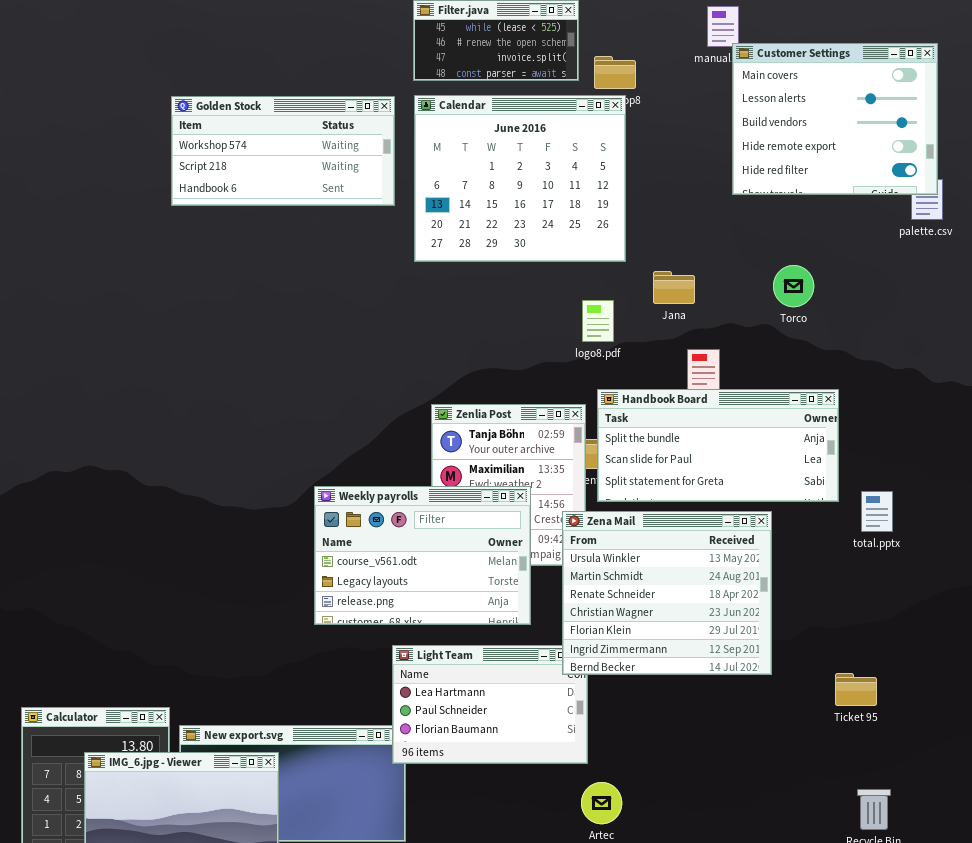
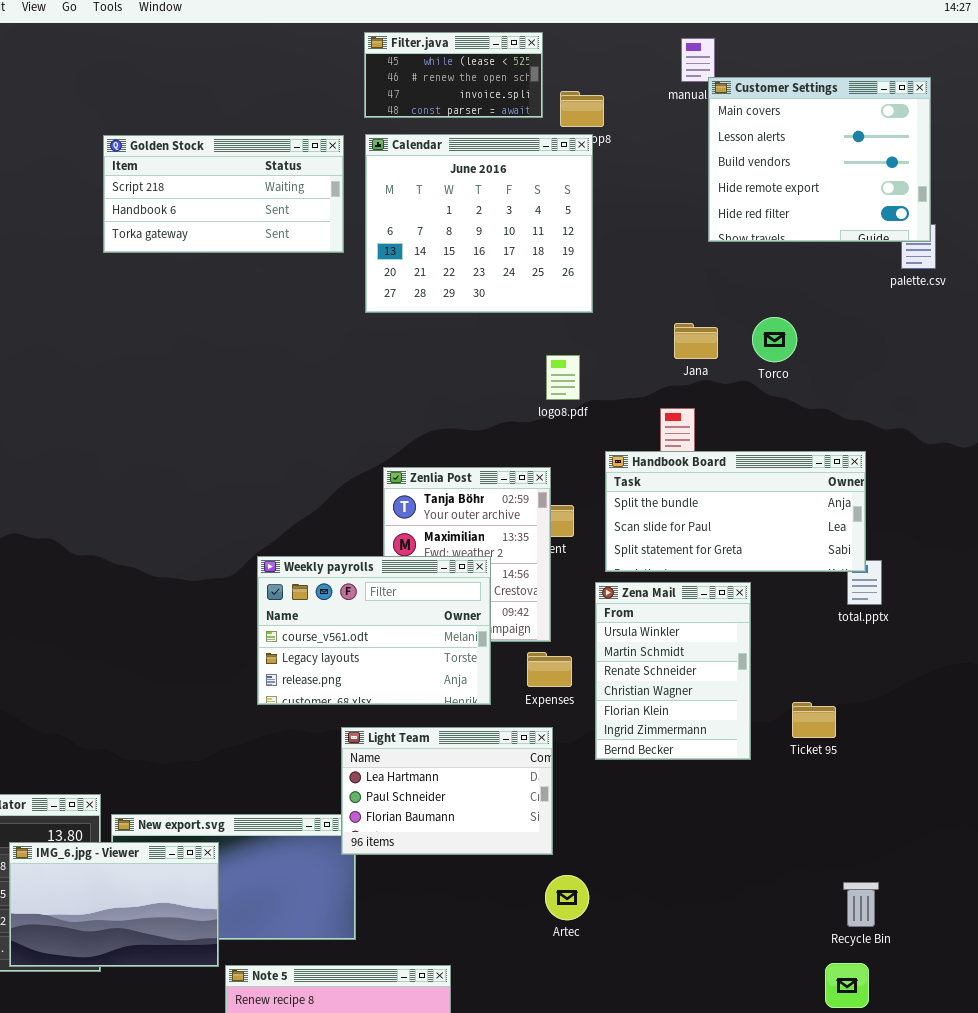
Golden Stock: [171,96,395,206] -> [103,135,344,253], scrolled down 1 row
Jana: [653,271,695,304] -> [674,323,718,359], moved
Handbook Board: [597,389,839,502] -> [605,451,866,572], moved
Zena Mail: [562,511,772,675] -> [595,582,751,760], resized
Ticket 95: [835,673,877,706] -> [792,702,836,738], moved

